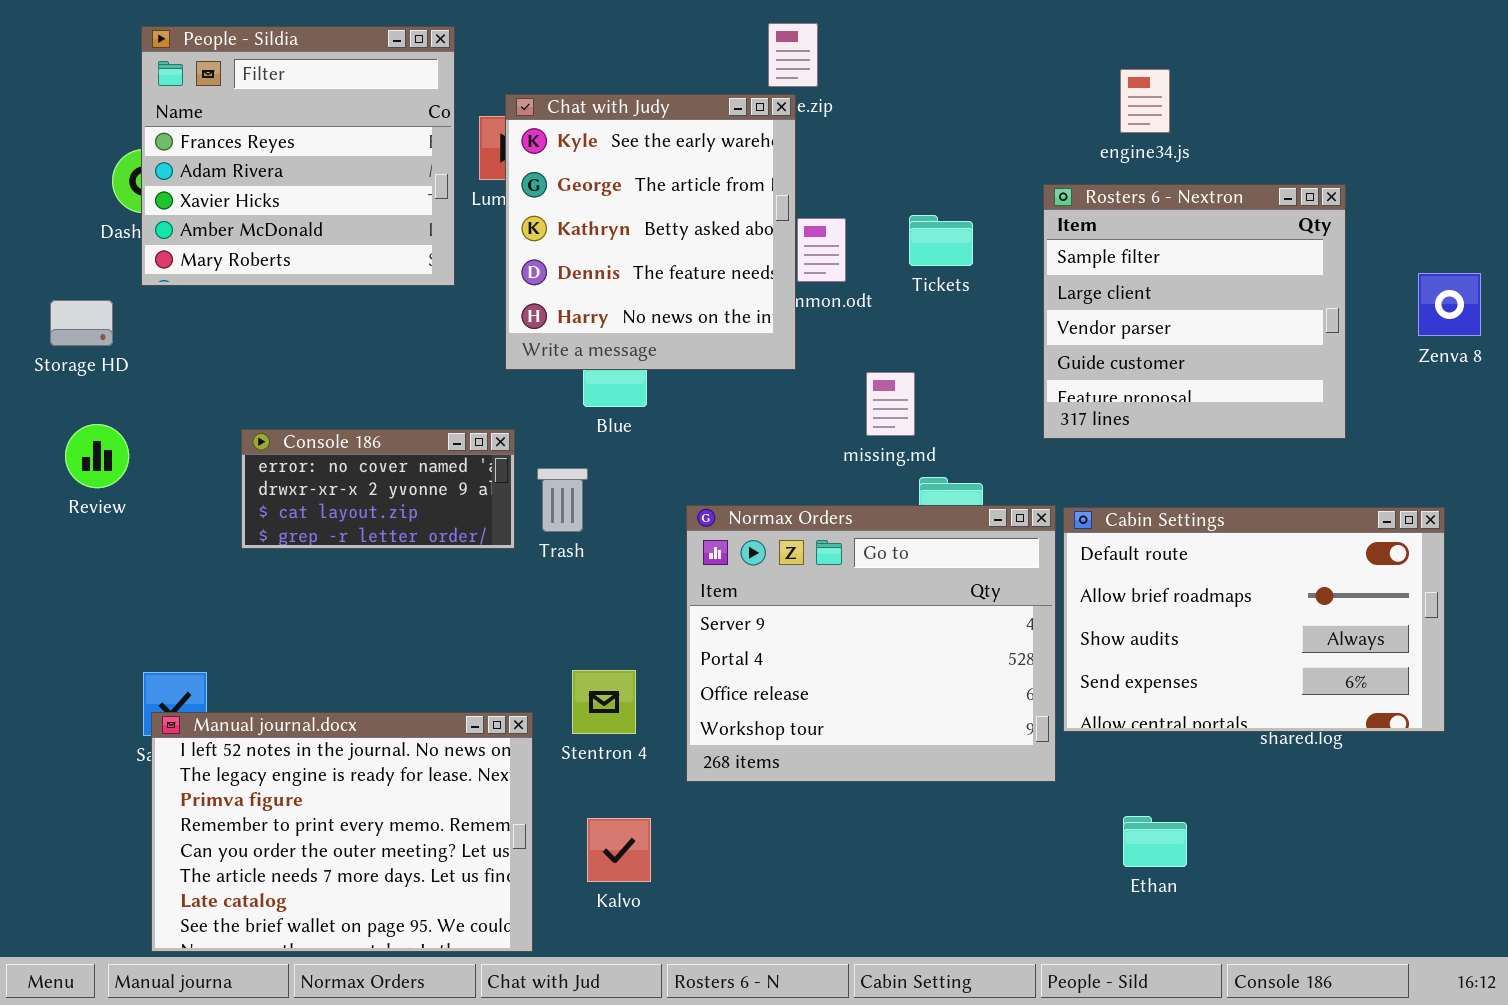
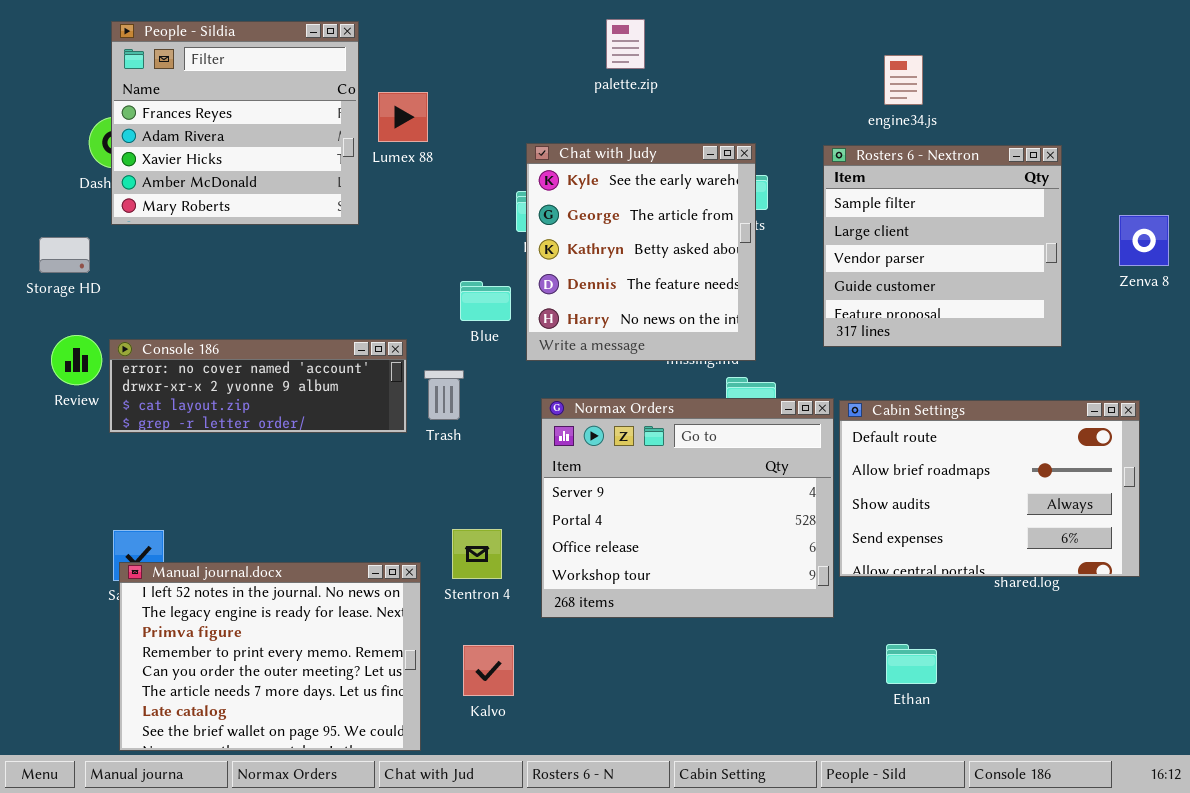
Chat with Judy: [505,94,796,370] -> [526,143,756,361], moved
Console 186: [241,429,515,549] -> [109,339,407,433], resized

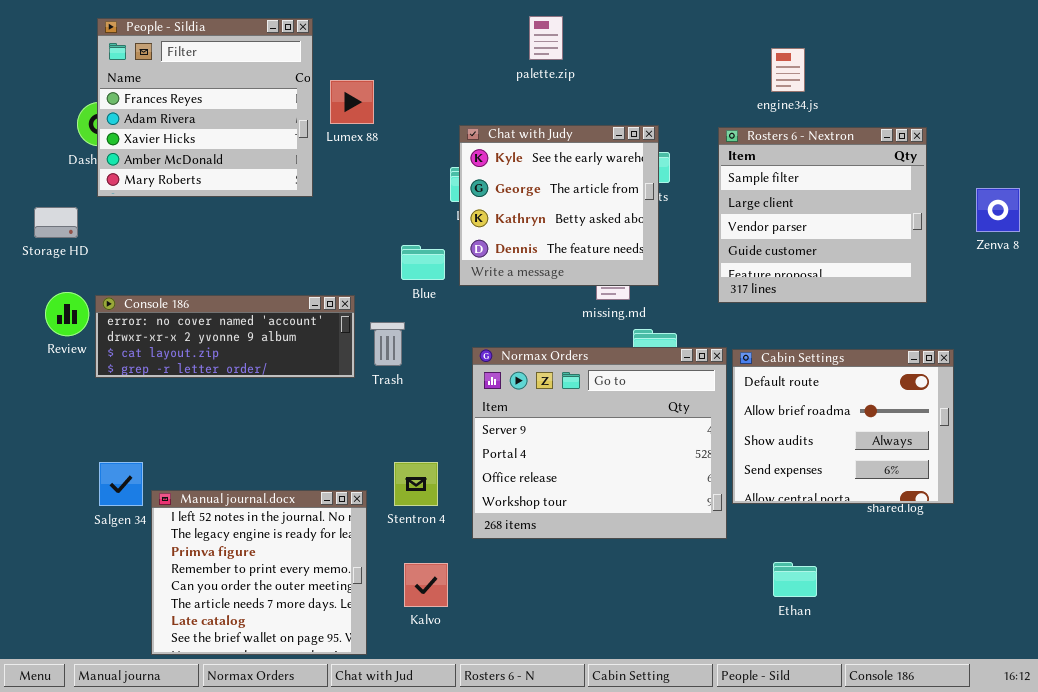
Chat with Judy: [526,143,756,361] -> [459,125,659,286], resized
Cabin Settings: [839,400,1140,577] -> [732,349,954,504], resized
Manual journal.docx: [119,562,421,751] -> [151,490,367,655], resized

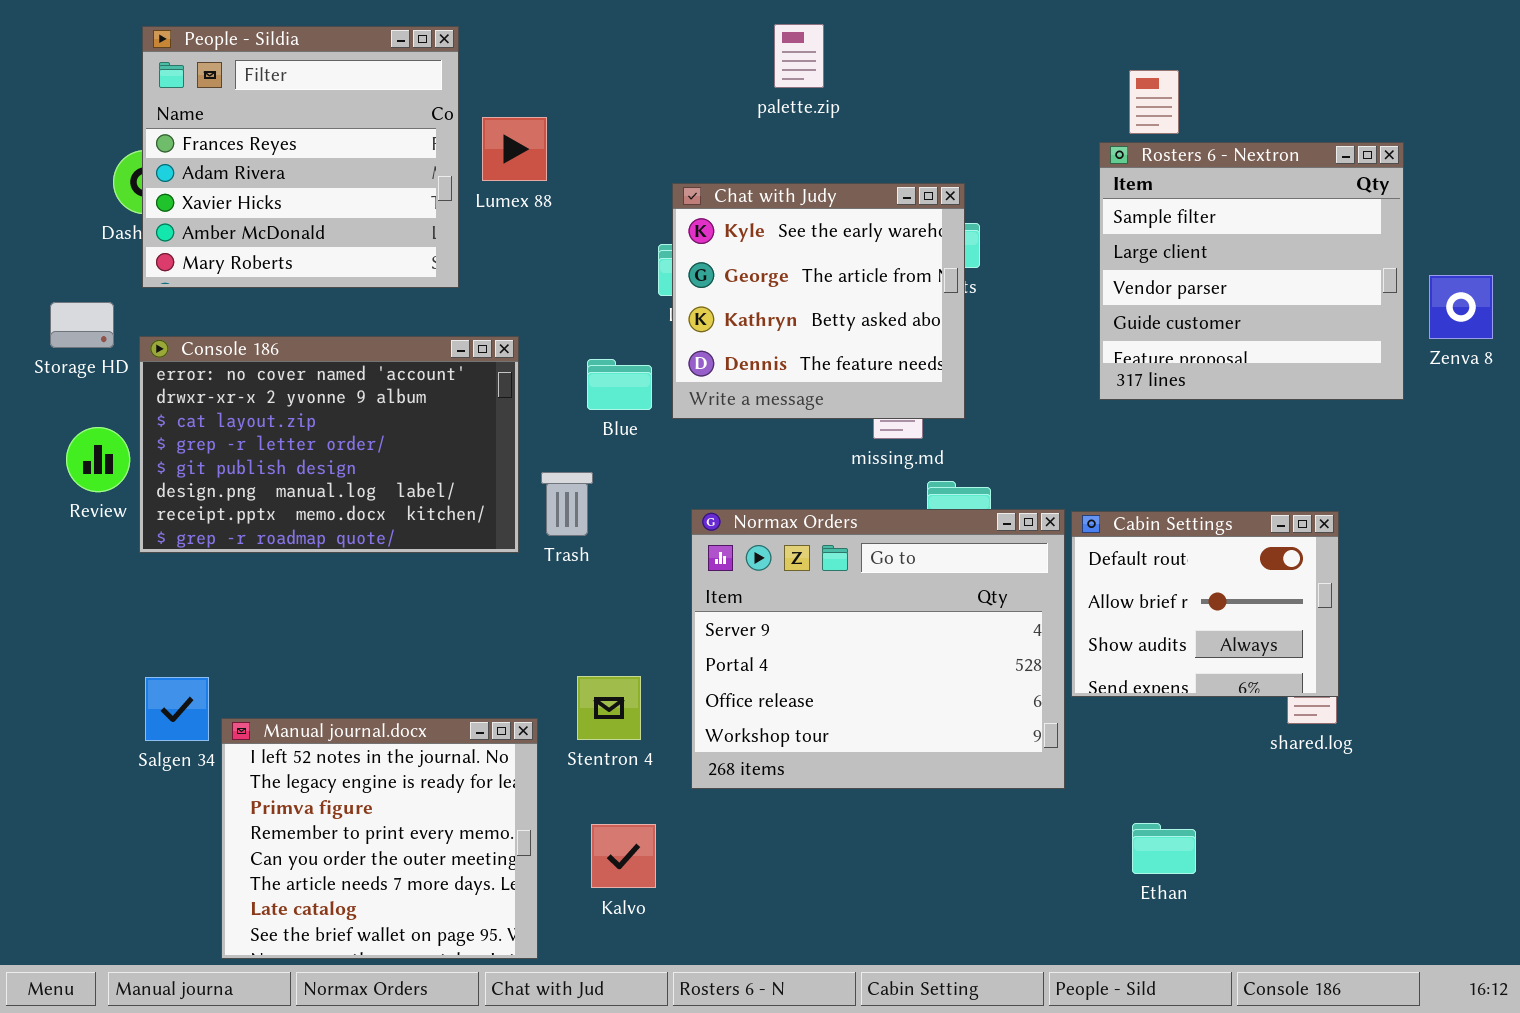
Rosters 6 - Nextron: [718,127,927,303] -> [1099,142,1404,400], moved
Console 186: [95,295,355,378] -> [139,336,519,553], resized
Cabin Settings: [732,349,954,504] -> [1071,511,1339,697], resized

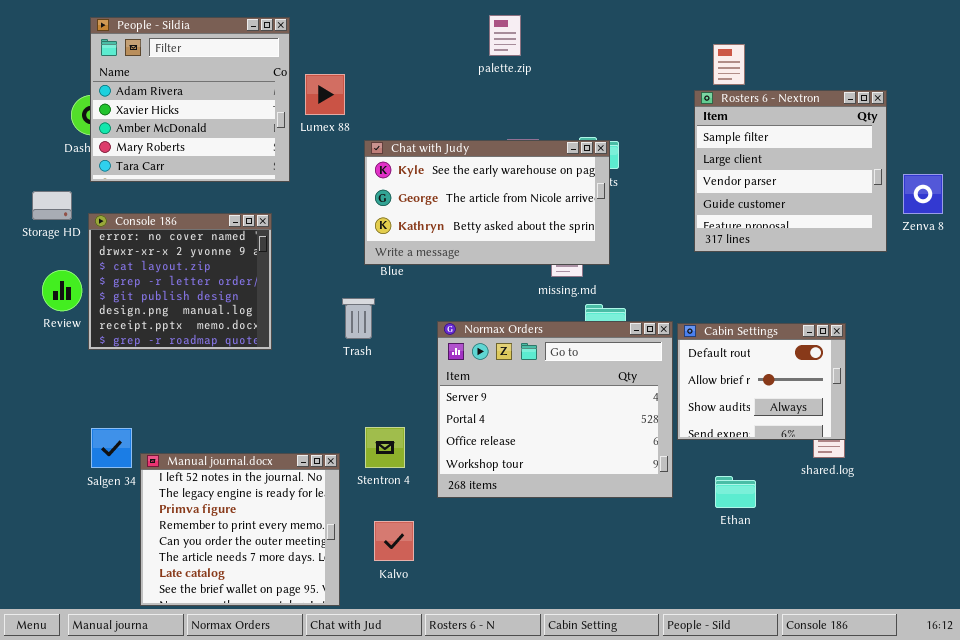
People - Sildia: [142,26,459,288] -> [90,17,290,182], scrolled down 1 row
Chat with Judy: [672,183,965,419] -> [364,140,610,265], resized
Console 186: [139,336,519,553] -> [88,213,272,350], resized
Ethan: [1132,823,1196,874] -> [715,476,756,508], moved

